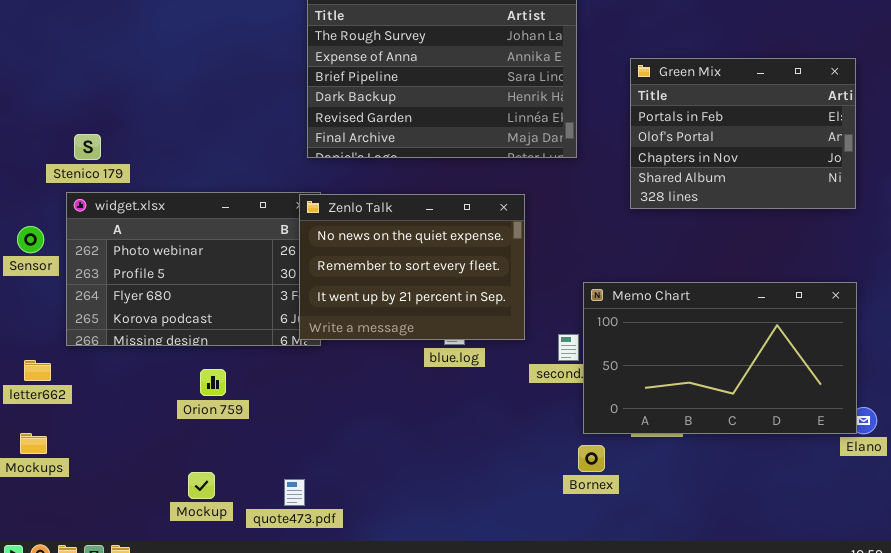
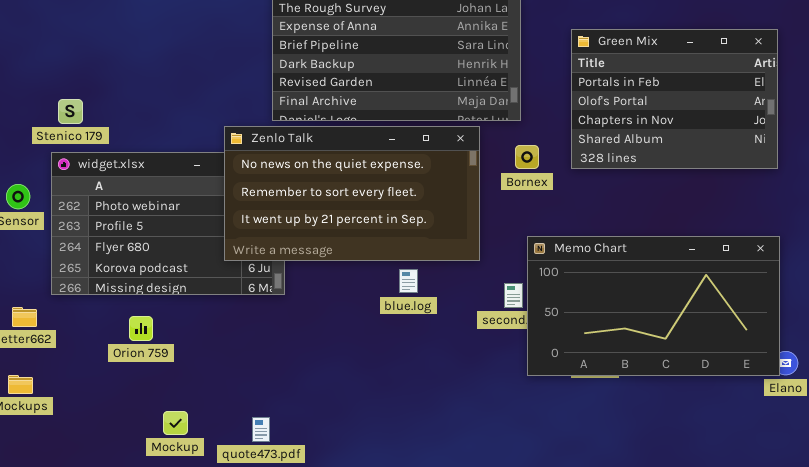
Zenlo Talk: [299,194,525,340] -> [224,126,480,261], moved, resized
Orion 759: [200,369,226,396] -> [129,316,153,341], moved
Bornex: [578,445,605,472] -> [515,145,539,169], moved

